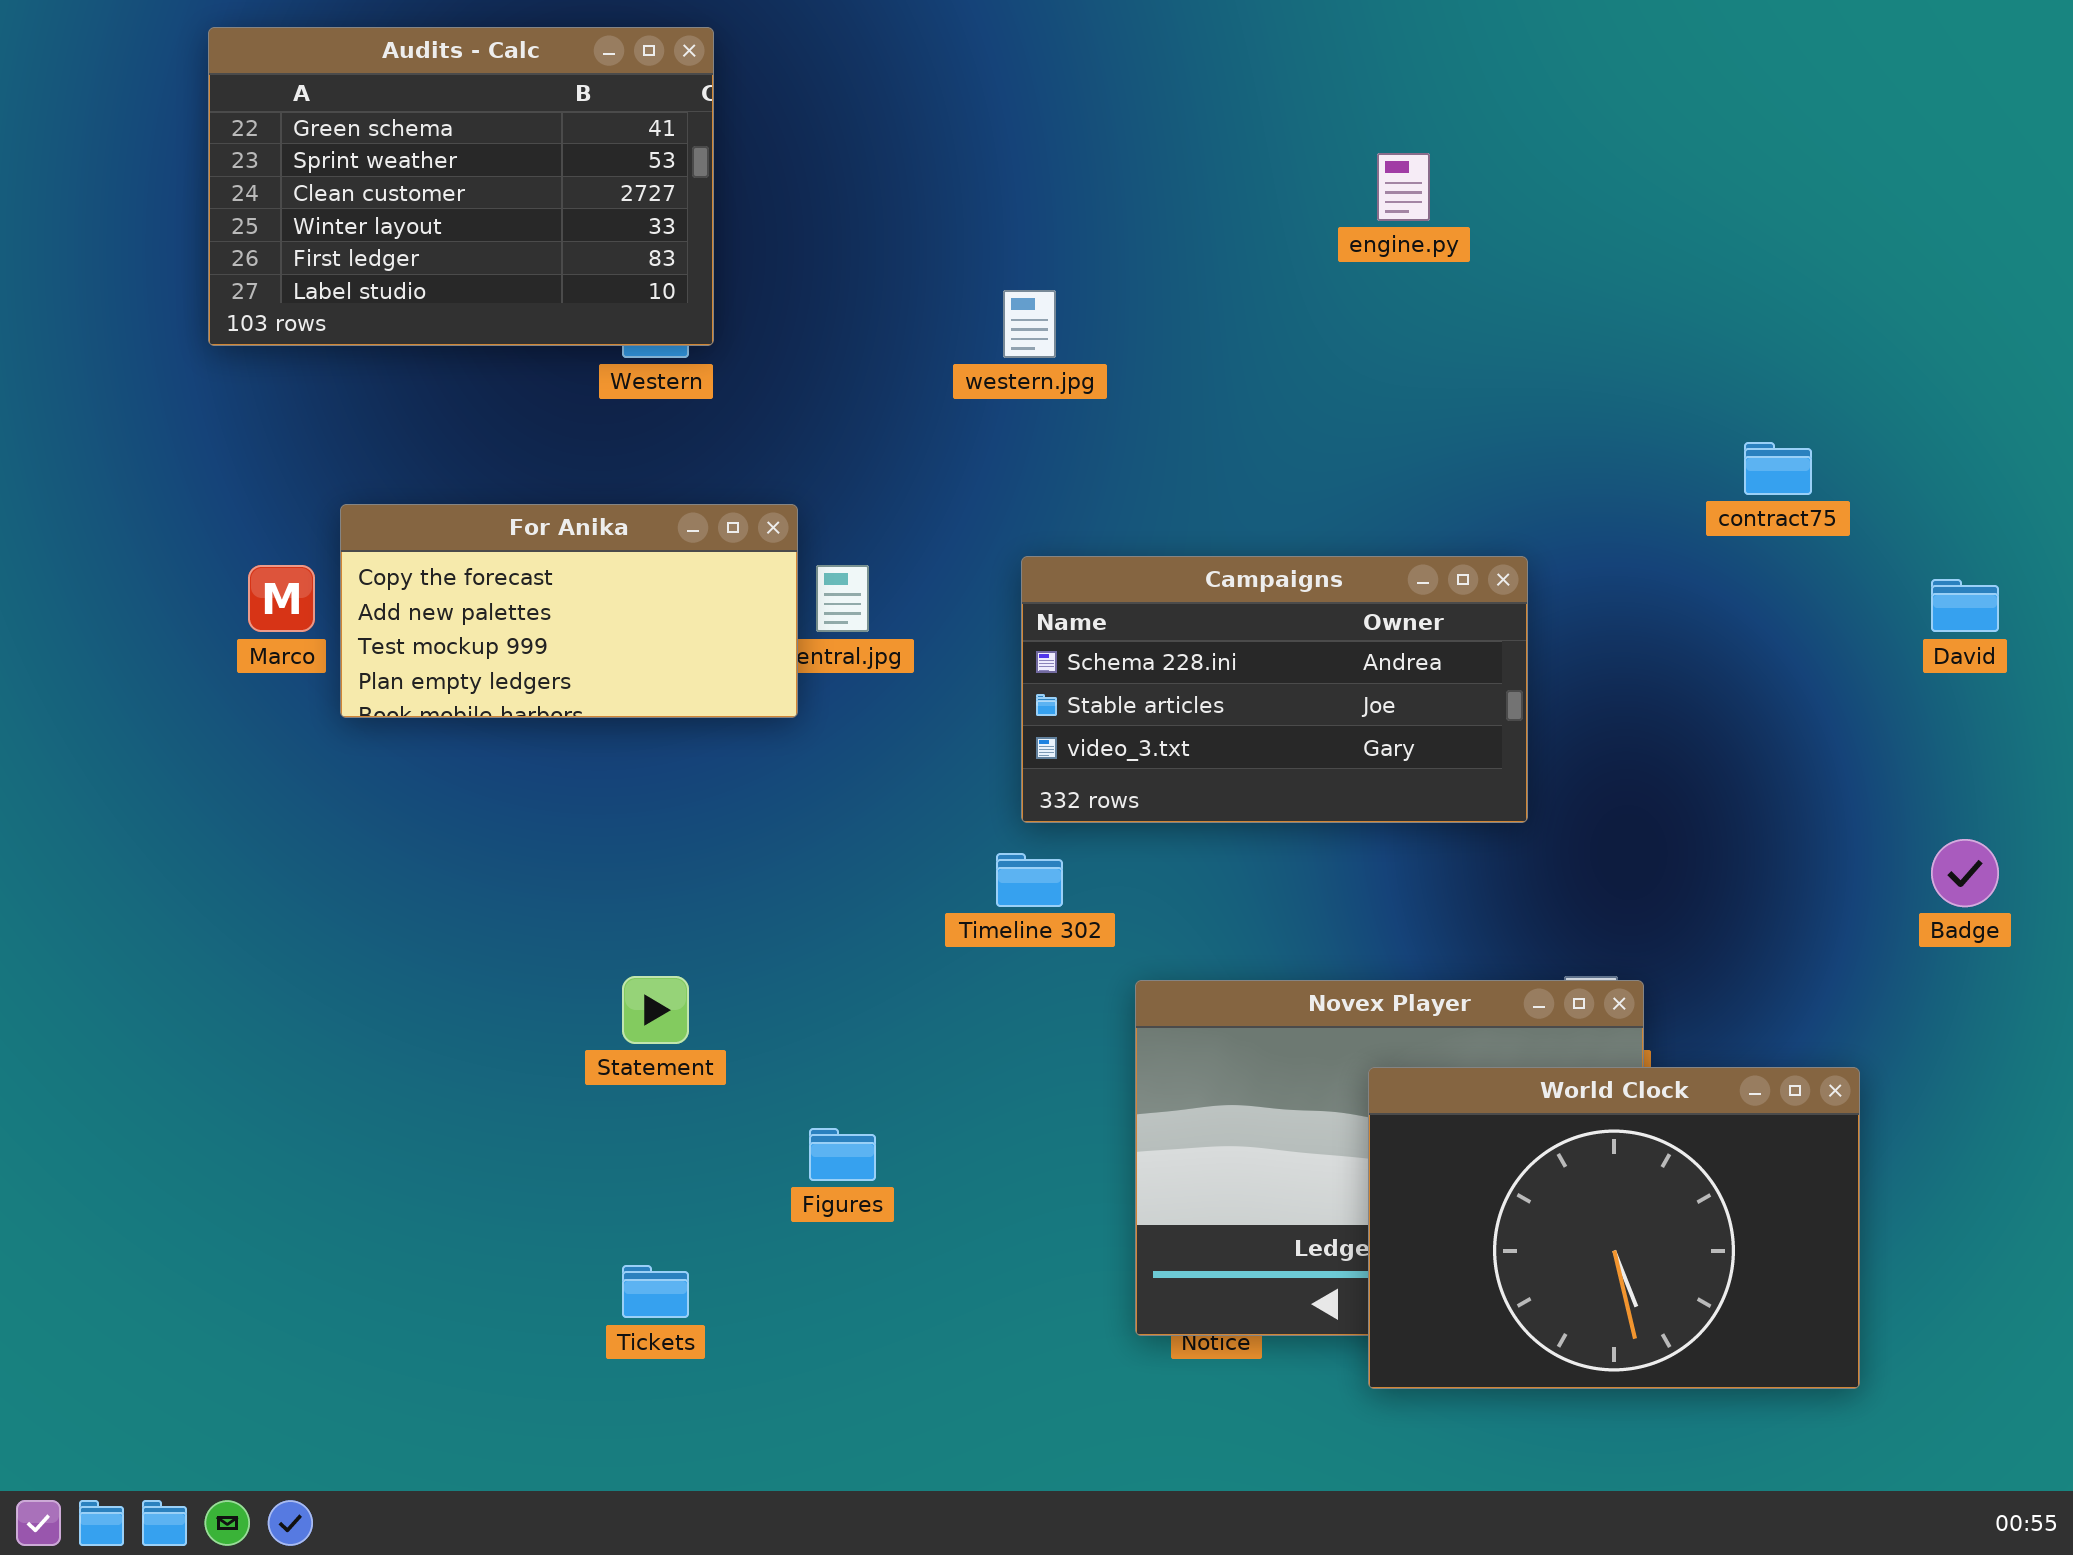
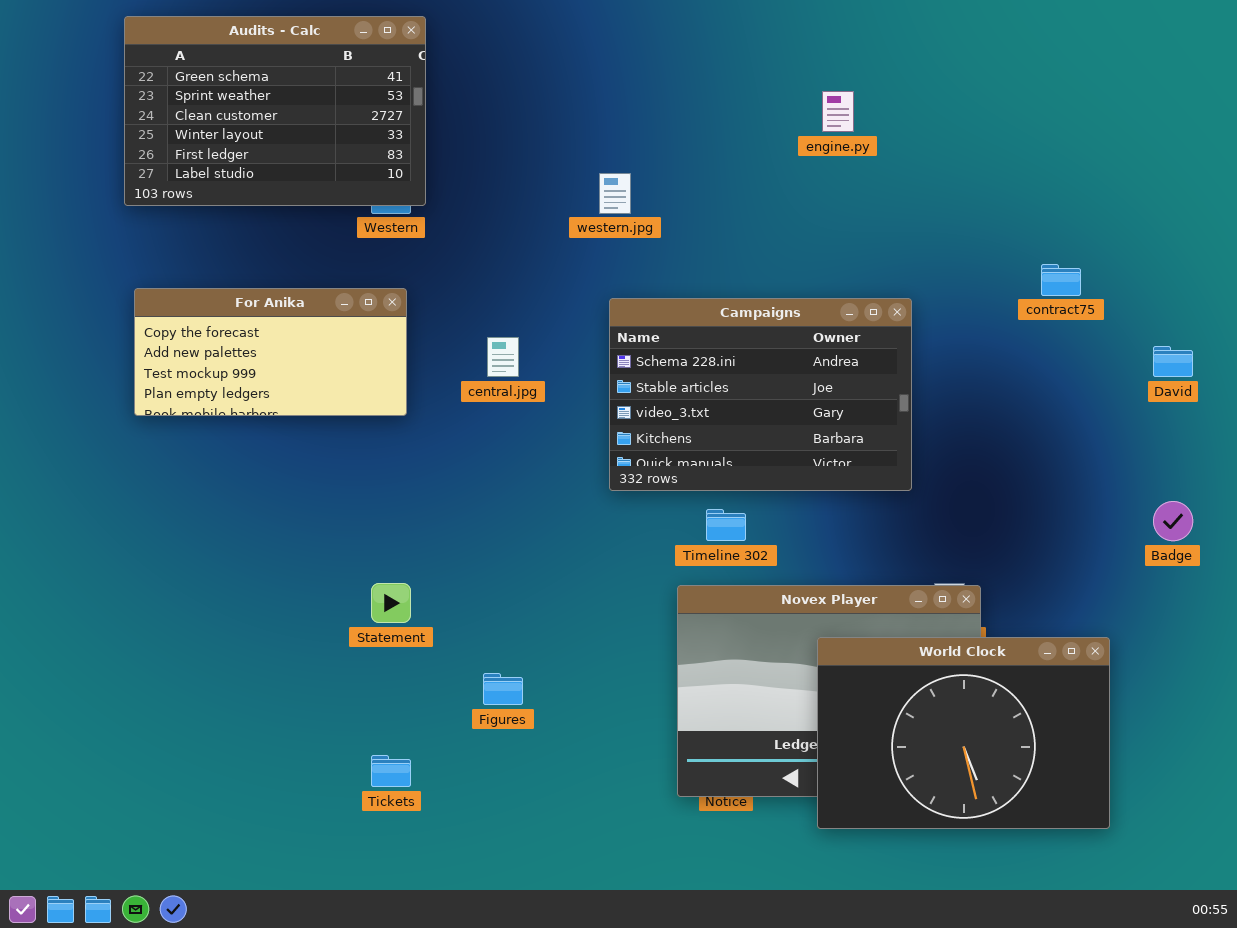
For Anika: [340,504,798,718] -> [134,288,407,416], moved
Campaigns: [1021,556,1528,823] -> [609,298,912,491], resized
Timeline 302: [996,853,1063,907] -> [706,509,746,541], moved

